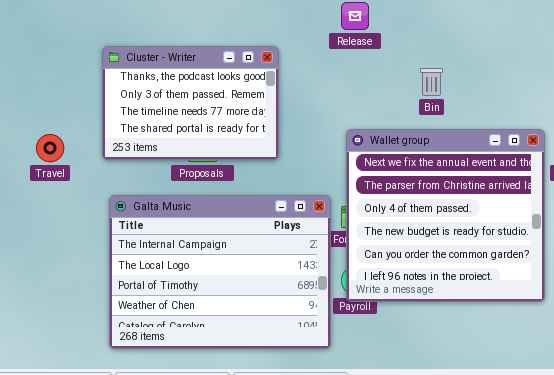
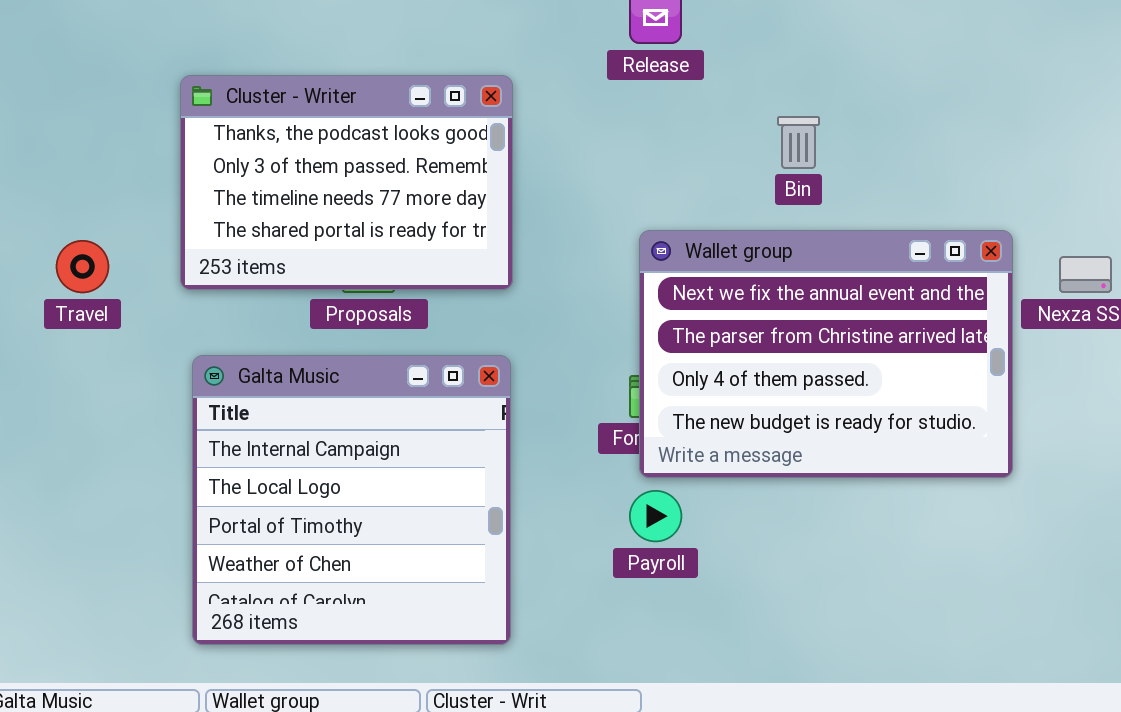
Wallet group: [346,129,545,302] -> [639,230,1013,478], resized
Galta Music: [109,195,331,349] -> [192,355,511,645], resized

